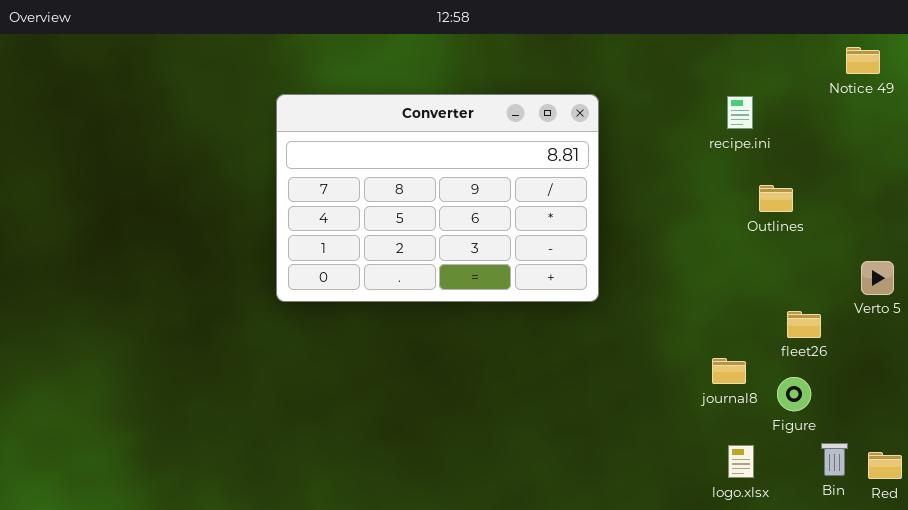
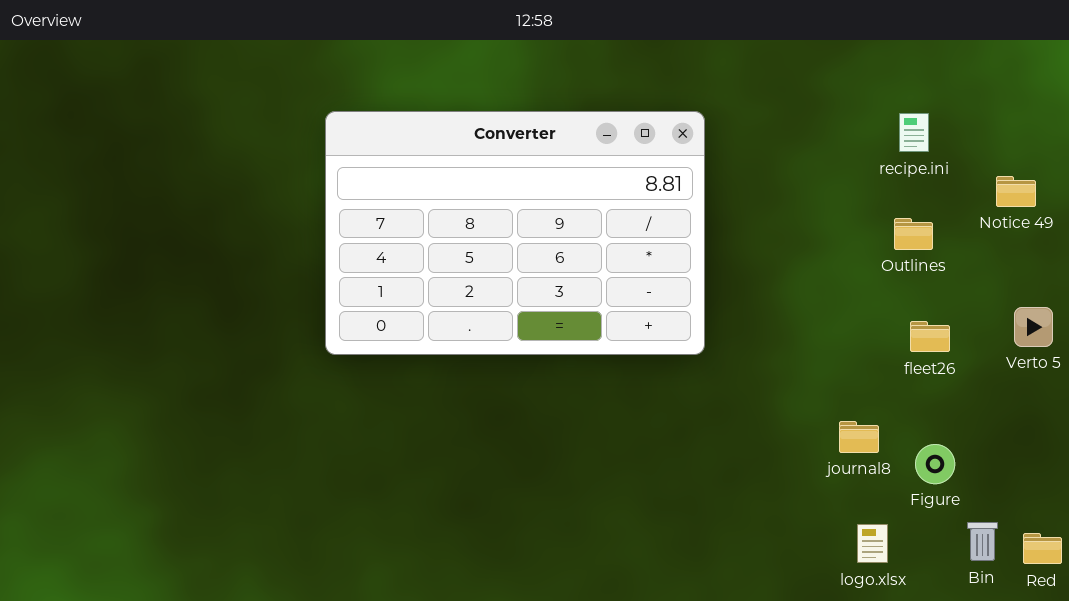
Notice 49: [846,47,880,74] -> [996,176,1036,207], moved
recipe.ini: [727,96,753,129] -> [899,113,929,152], moved
fleet26: [787,311,821,338] -> [910,321,950,352], moved

